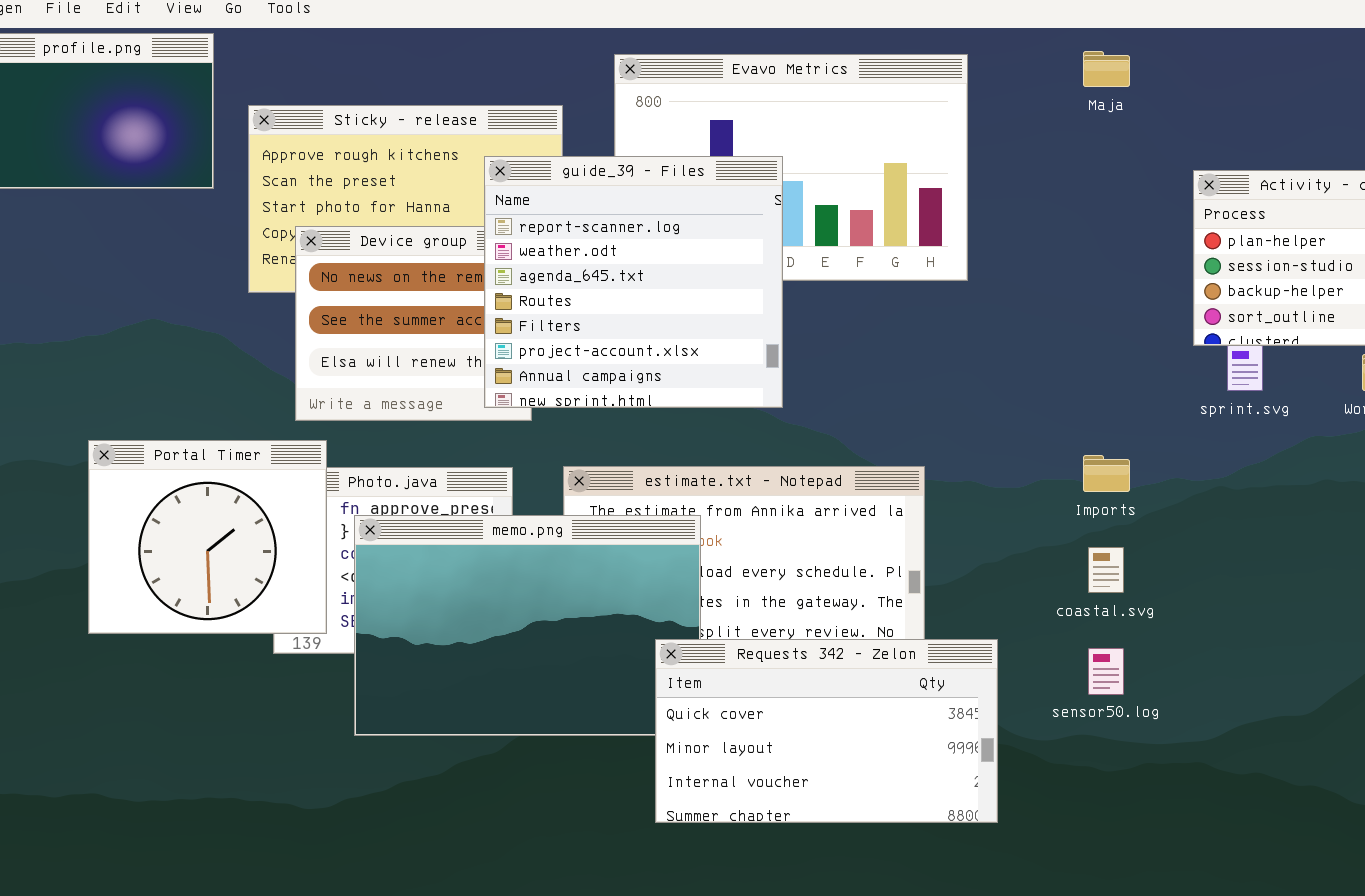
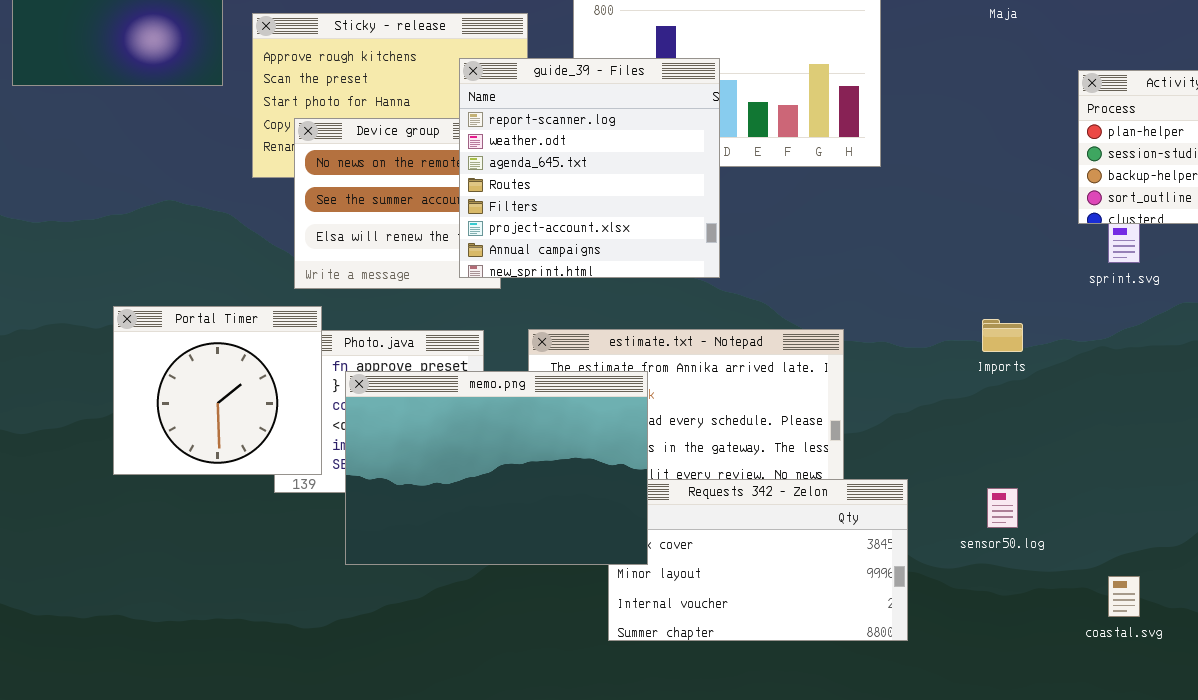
memo.png: [354,515,701,736] -> [345,371,648,565], raised
coastal.svg: [1088,547,1124,593] -> [1108,576,1140,617], moved

